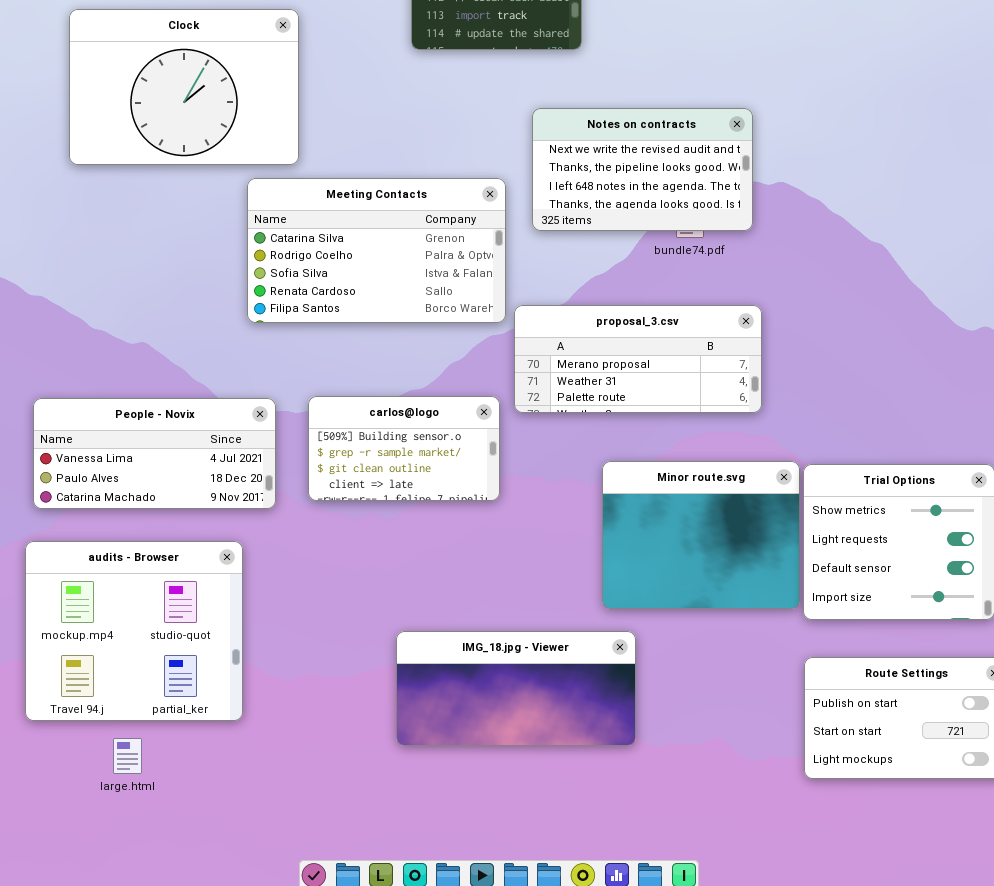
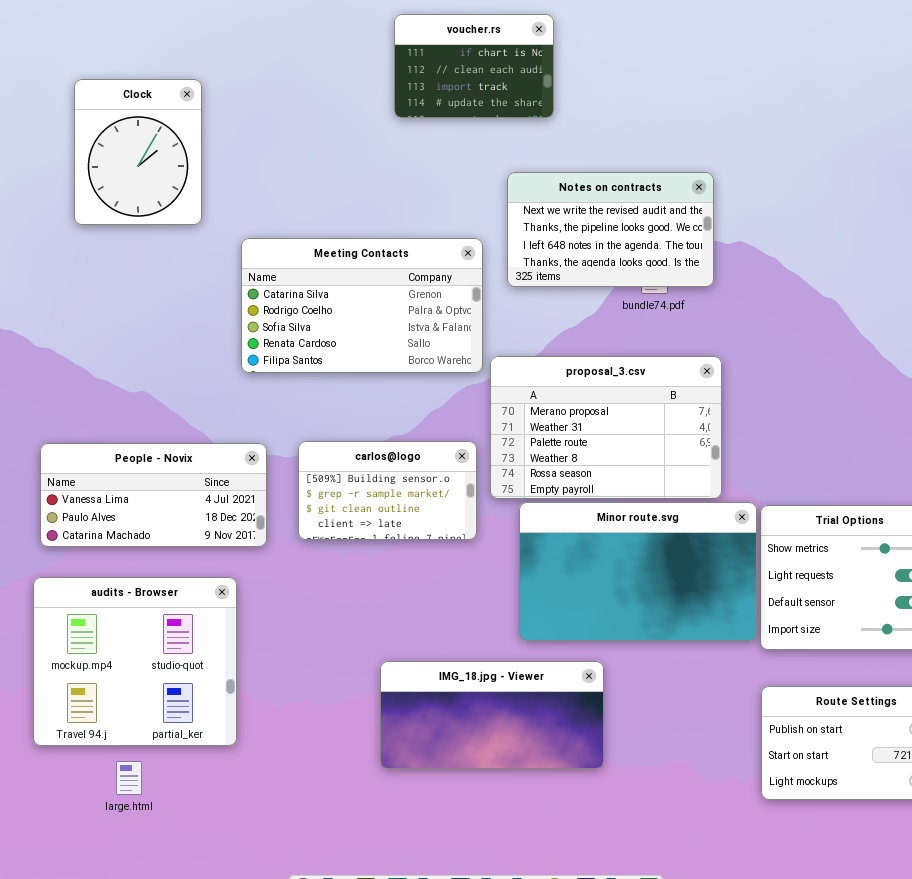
Clock: [69,9,299,165] -> [74,79,202,225], resized
proposal_3.csv: [514,305,762,413] -> [490,356,722,499], resized
Minor route.svg: [602,461,800,609] -> [519,502,757,641], resized

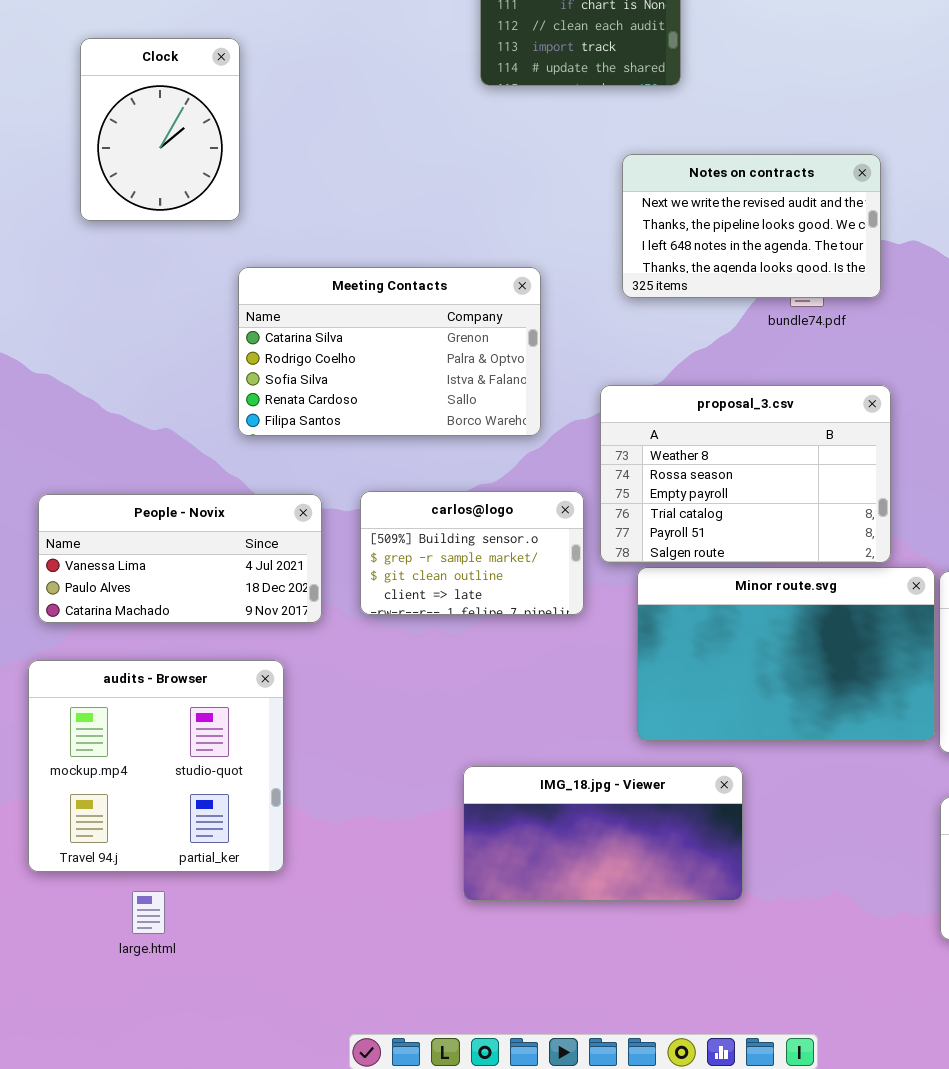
Meeting Contacts: [241,238,483,373] -> [238,267,541,436], moved
proposal_3.csv: [490,356,722,499] -> [600,385,891,563], scrolled down 3 rows

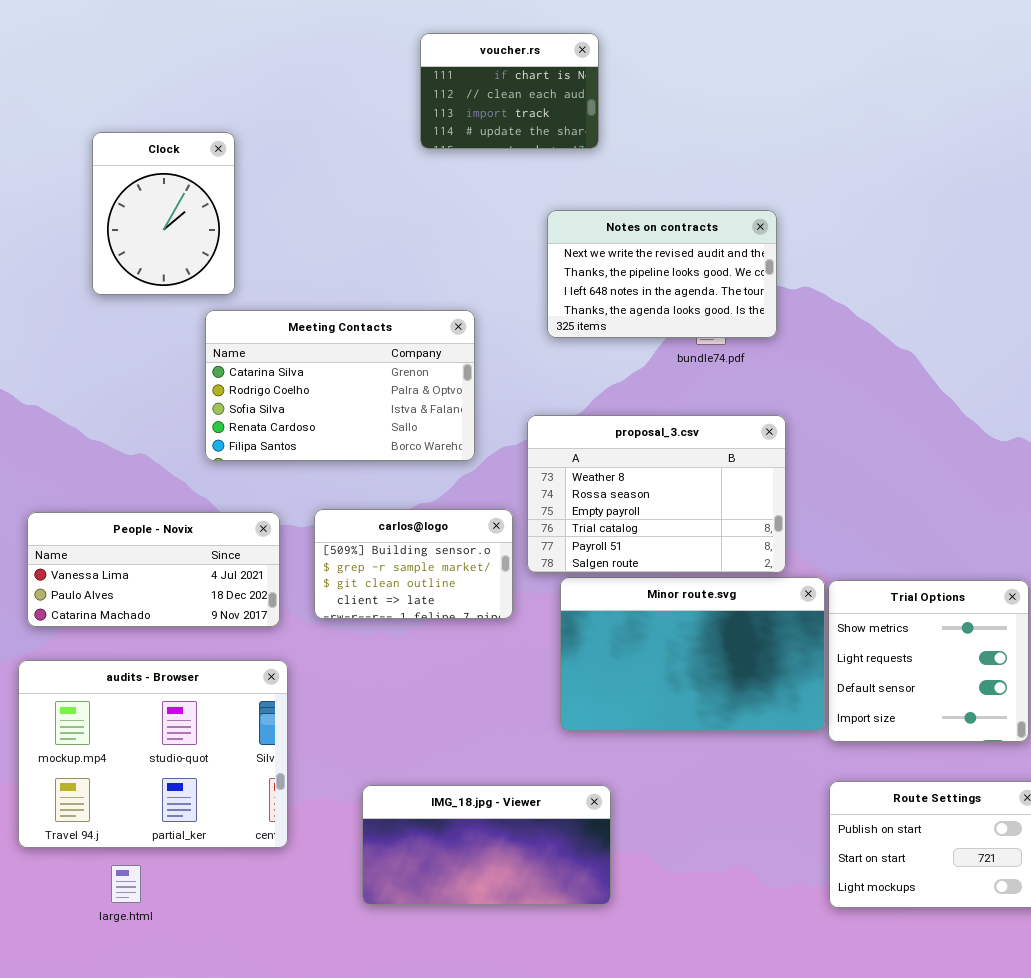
Clock: [80,38,240,221] -> [92,132,235,295], moved
audits - Browser: [28,660,284,872] -> [18,660,288,848], resized
IMG_18.jpg - Viewer: [463,766,743,901] -> [362,785,611,905], moved

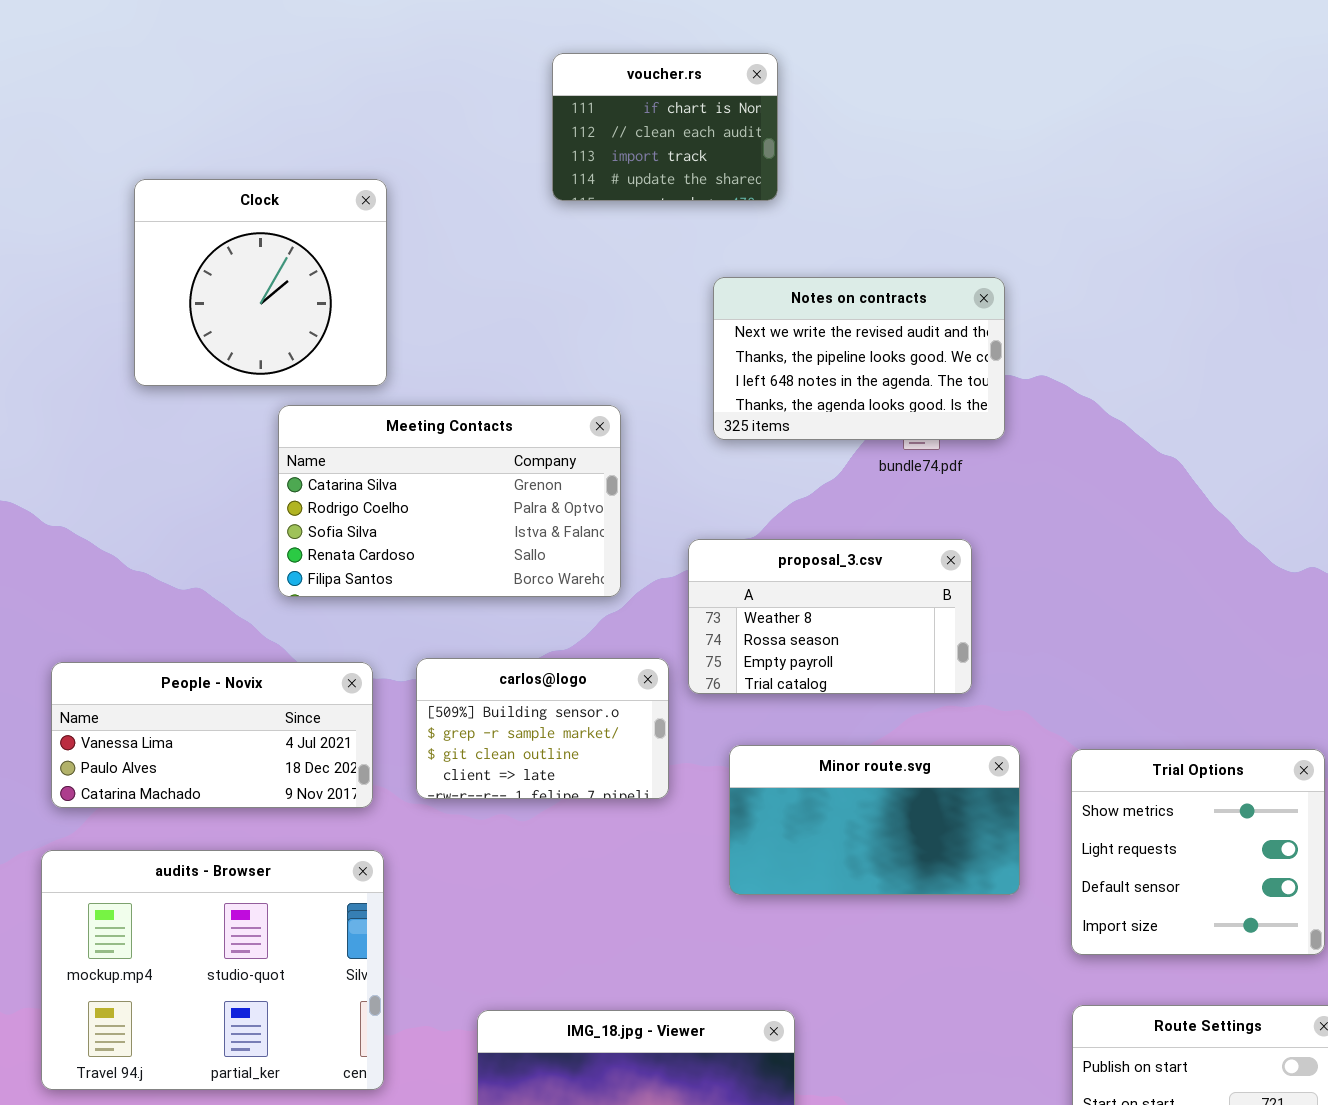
Clock: [92,132,235,295] -> [134,179,387,386], resized
proposal_3.csv: [527,415,786,573] -> [688,539,972,694], resized
Minor route.svg: [560,577,825,731] -> [729,745,1020,895], resized

